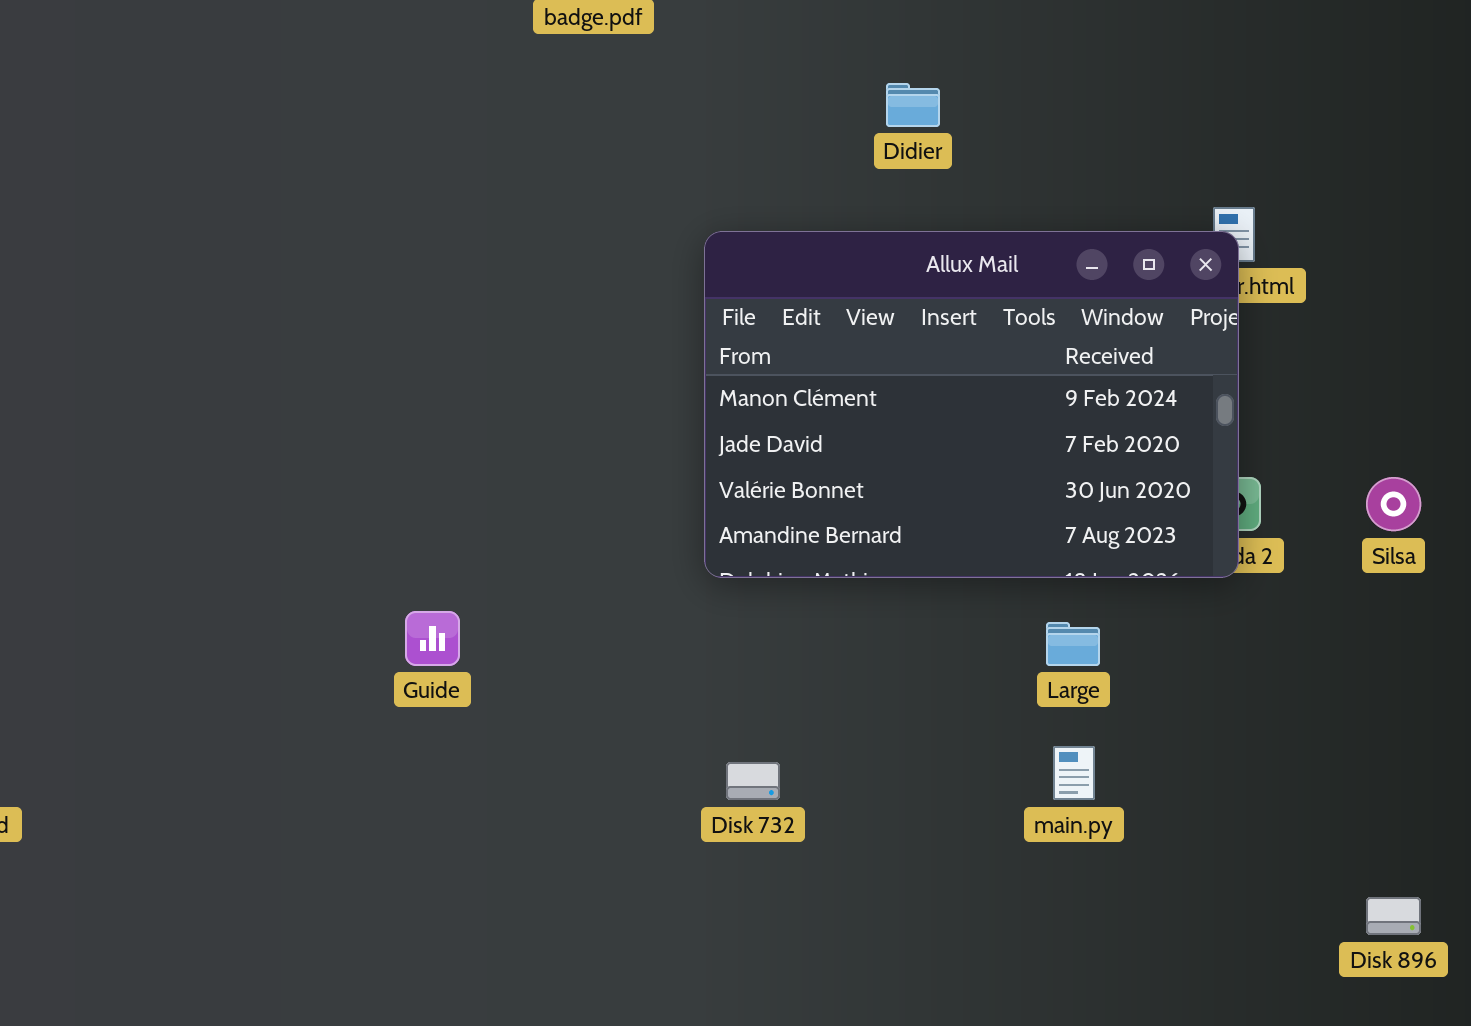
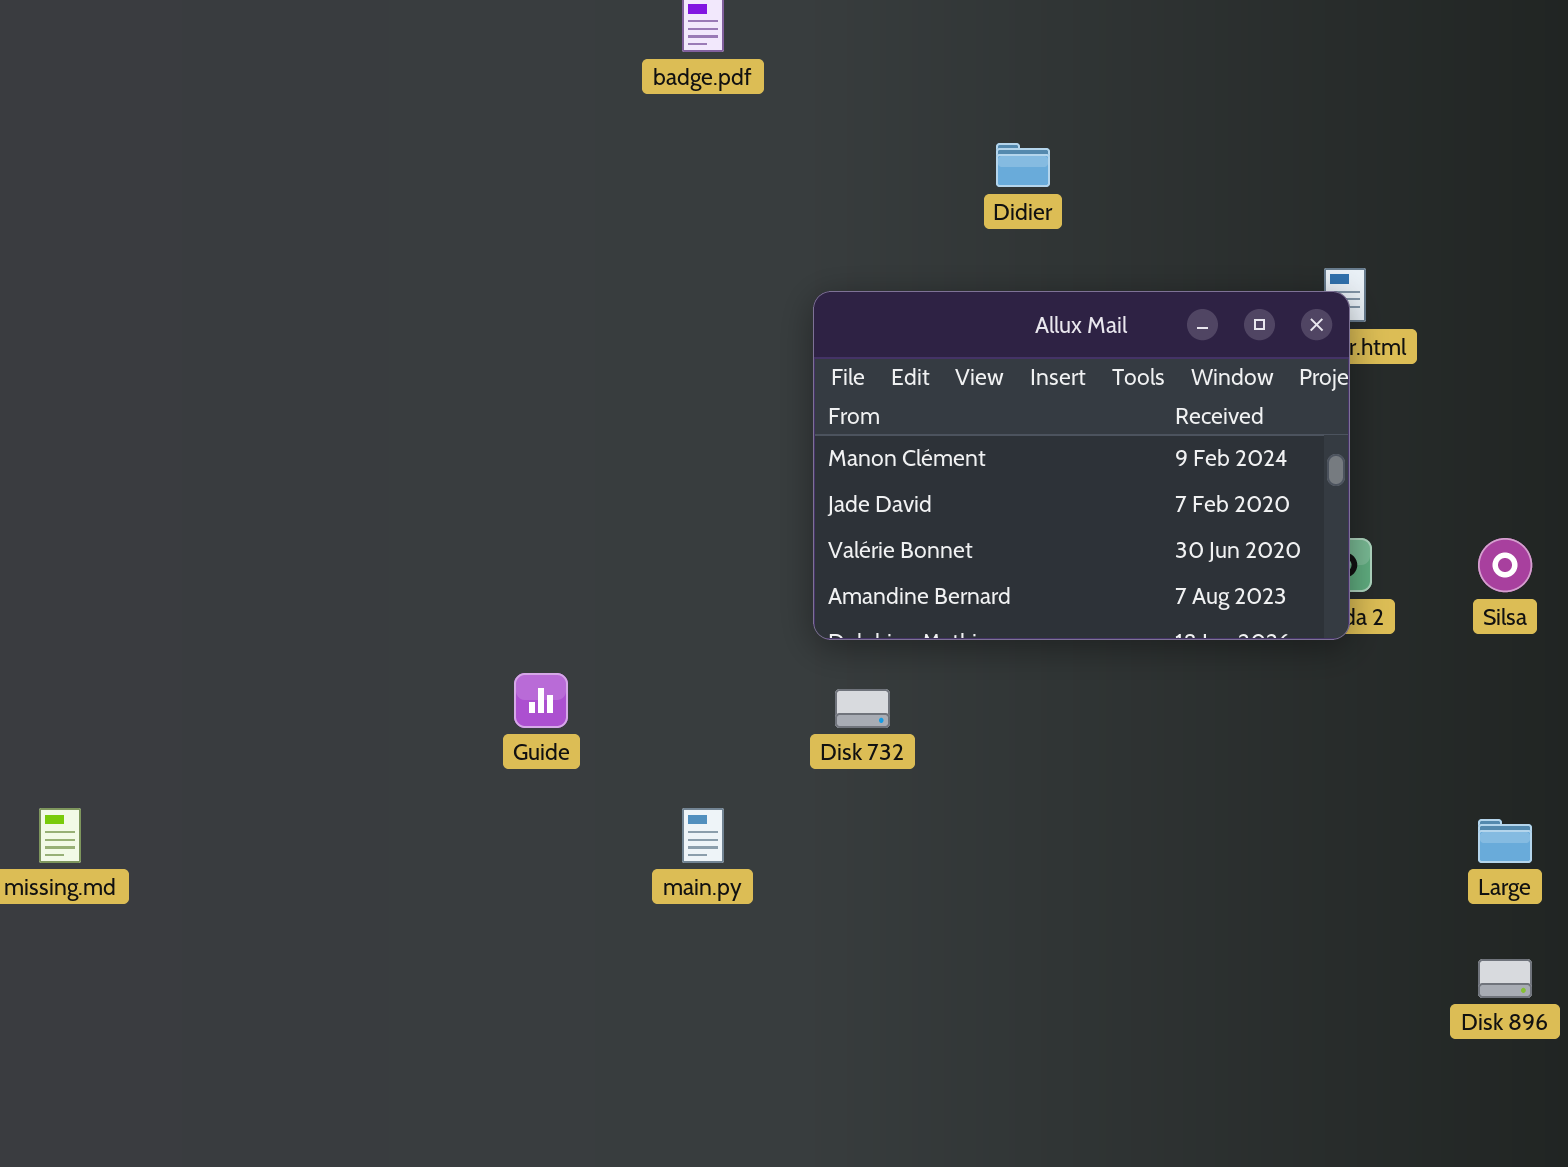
Large: [1046,622,1100,666] -> [1478,819,1532,863], moved
main.py: [1053,746,1095,800] -> [682,808,724,863], moved
Disk 732: [726,762,780,800] -> [835,689,890,728], moved

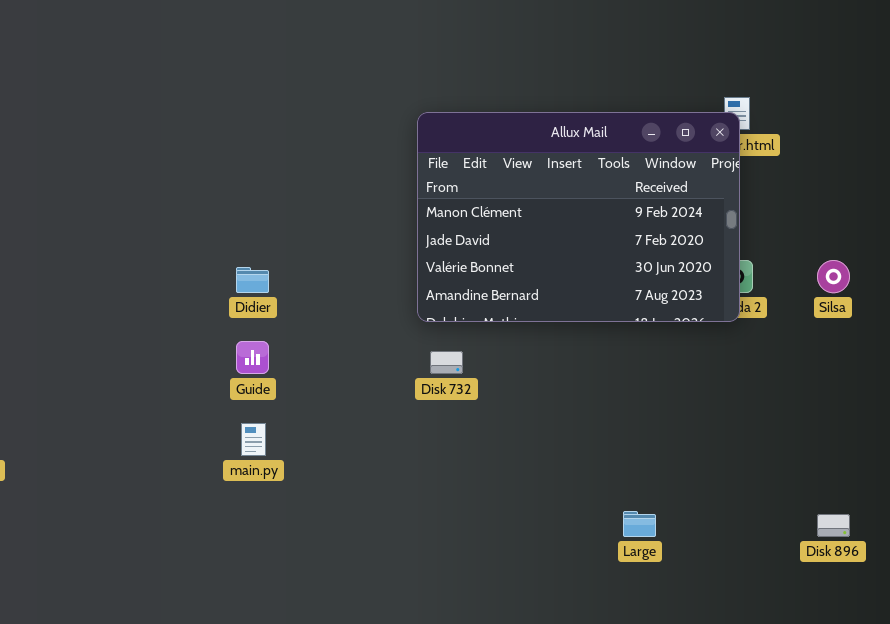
Didier: [996,143,1050,187] -> [236,267,269,293], moved
main.py: [682,808,724,863] -> [241,423,266,456], moved
Large: [1478,819,1532,863] -> [623,511,656,537], moved

